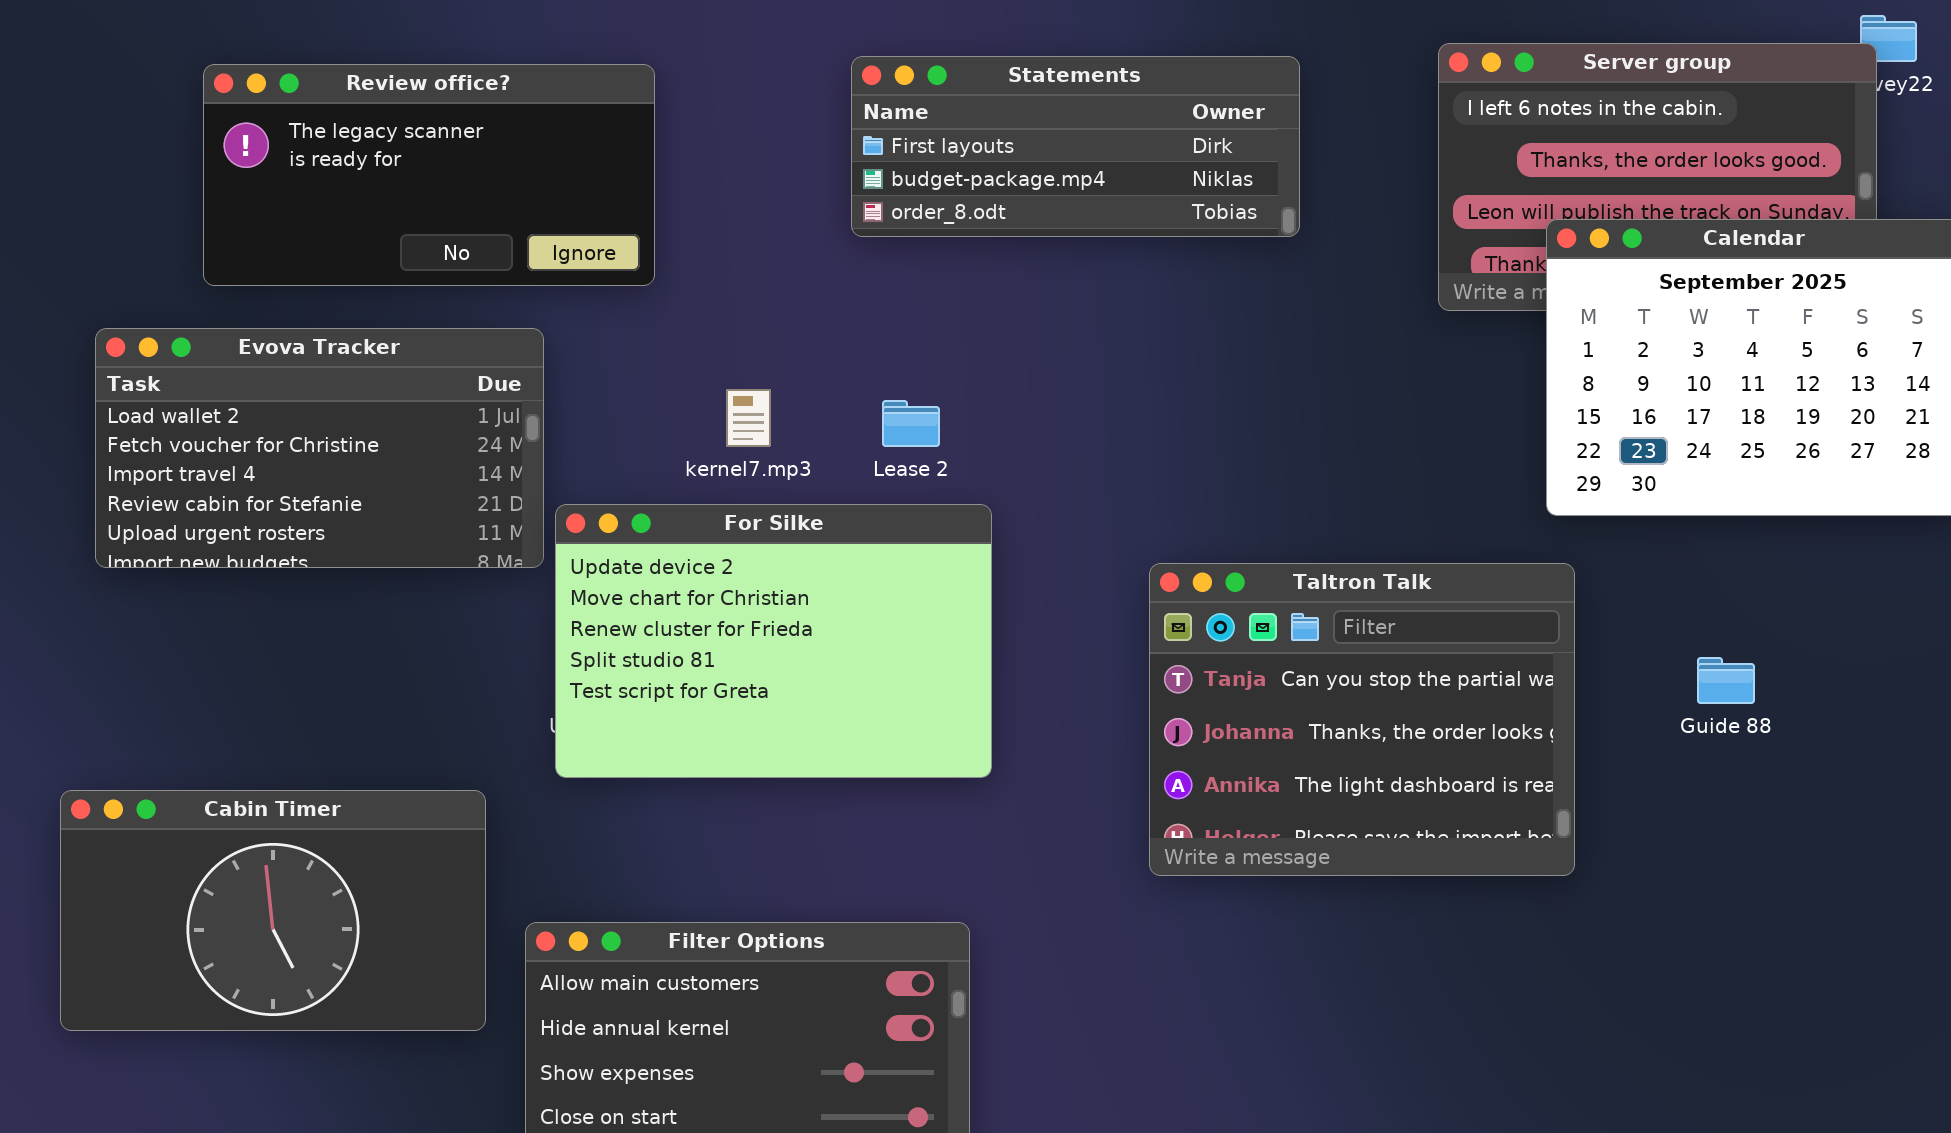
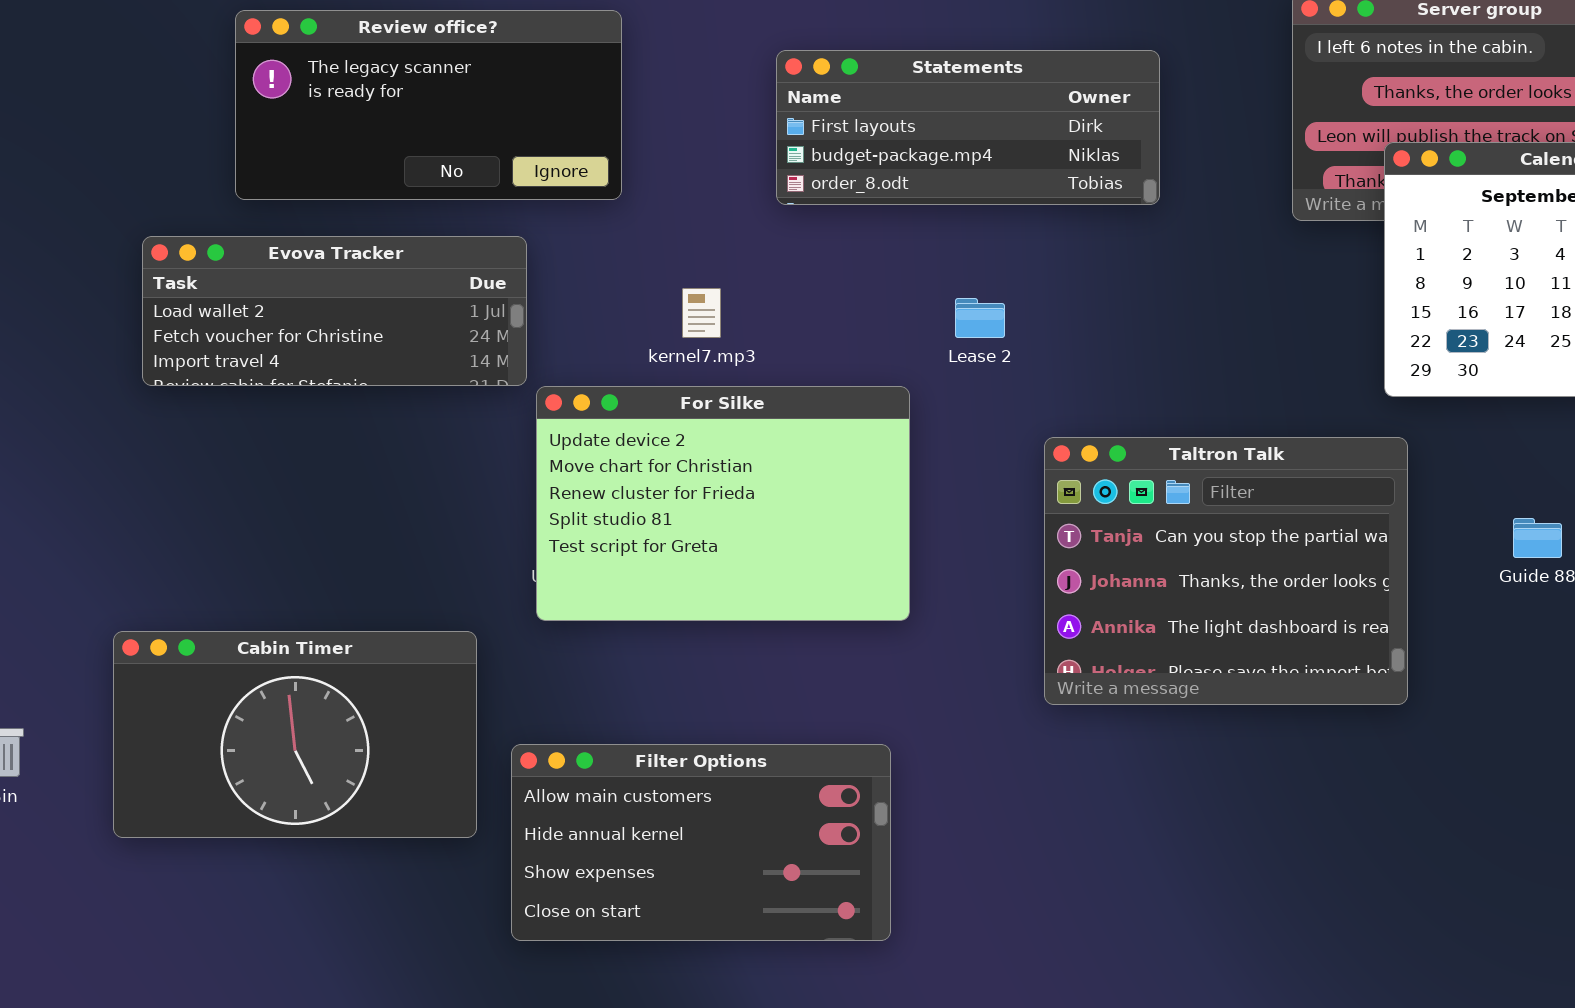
Statements: [851,56,1300,237] -> [776,50,1160,205], moved
Evova Tracker: [95,328,544,568] -> [142,236,527,386], resized
Lease 2: [882,400,940,447] -> [955,298,1005,338], moved

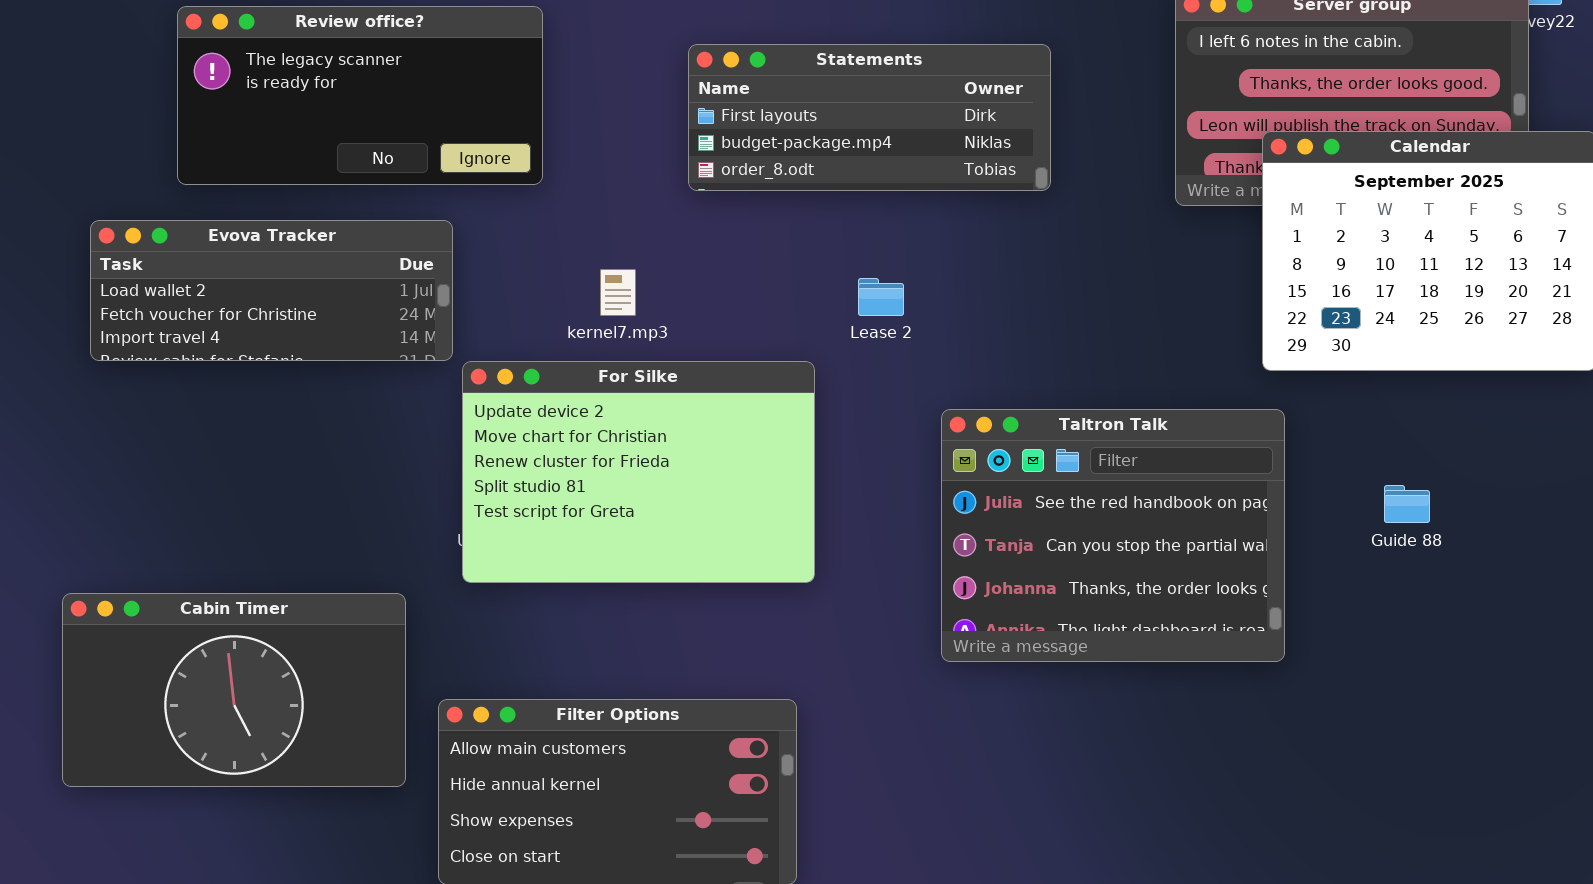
Taltron Talk: [1044,437,1408,705] -> [941,409,1285,662], scrolled up 1 row

